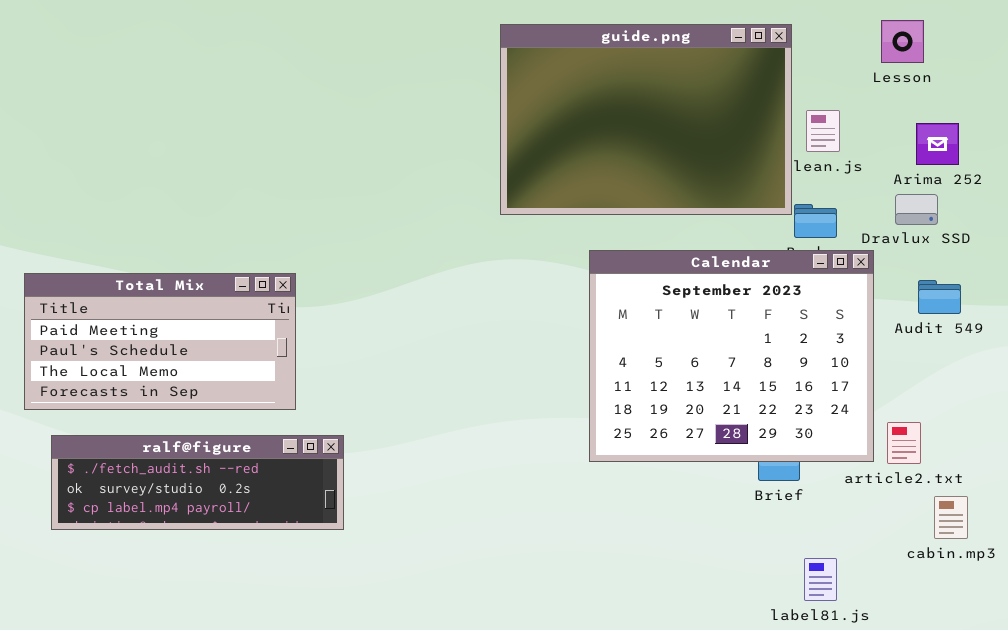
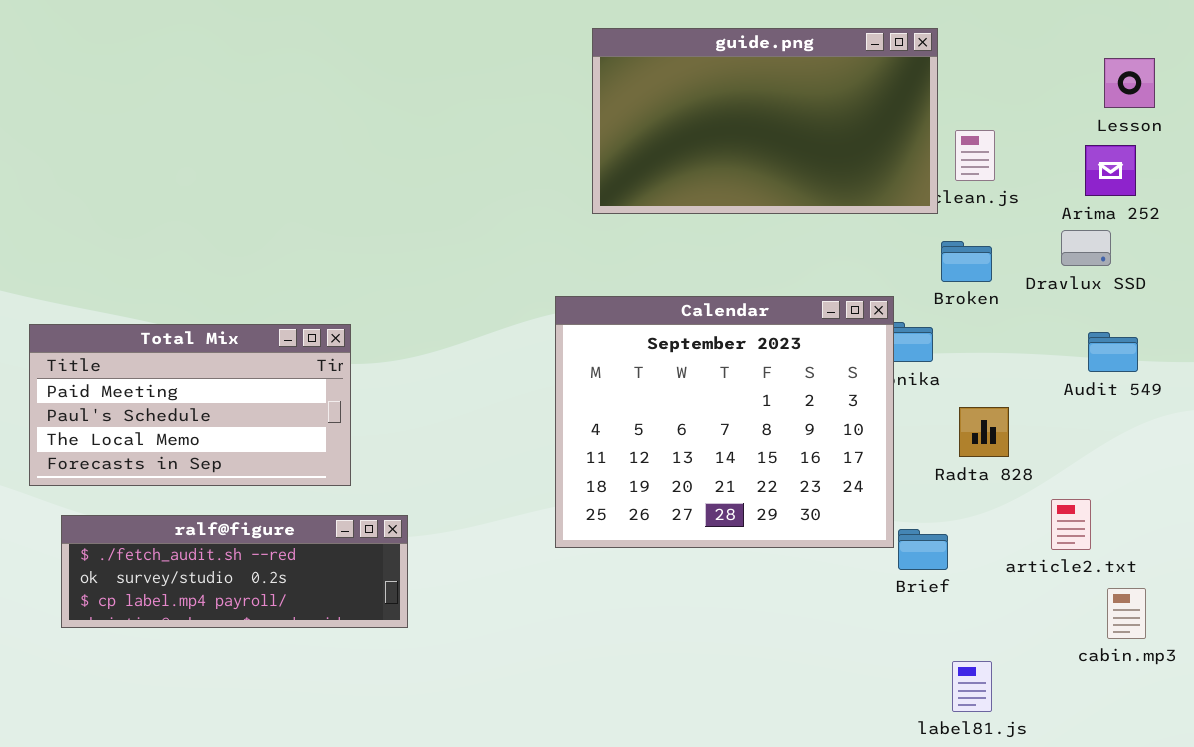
Lesson: [881,20,924,63] -> [1104,58,1155,108], moved
guide.png: [500,24,792,215] -> [592,28,938,214], resized
Calendar: [589,250,874,462] -> [555,296,894,548], moved

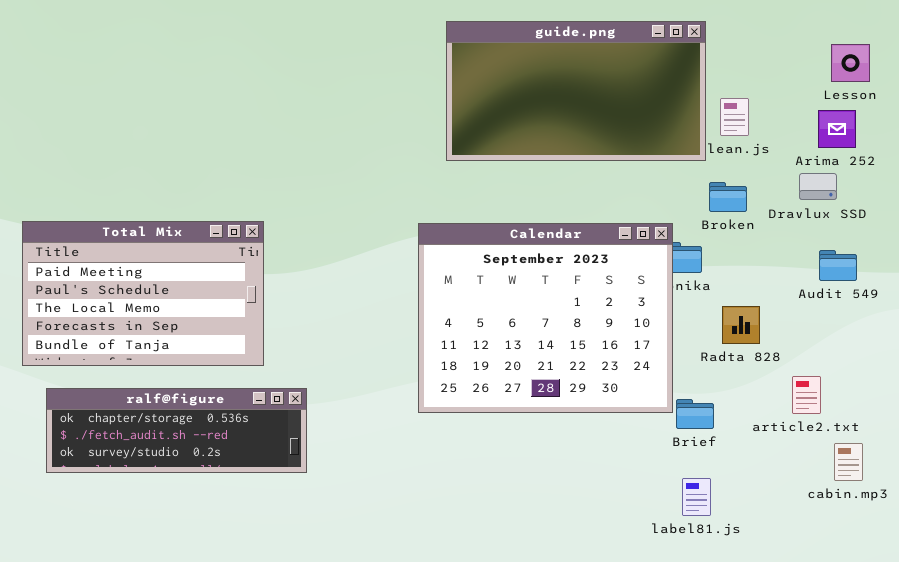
Total Mix: [29,324,351,486] -> [22,221,264,366], resized
ralf@figure: [61,515,408,628] -> [46,388,307,473], scrolled up 1 row
label81.js: [952,661,992,712] -> [682,478,711,516], moved

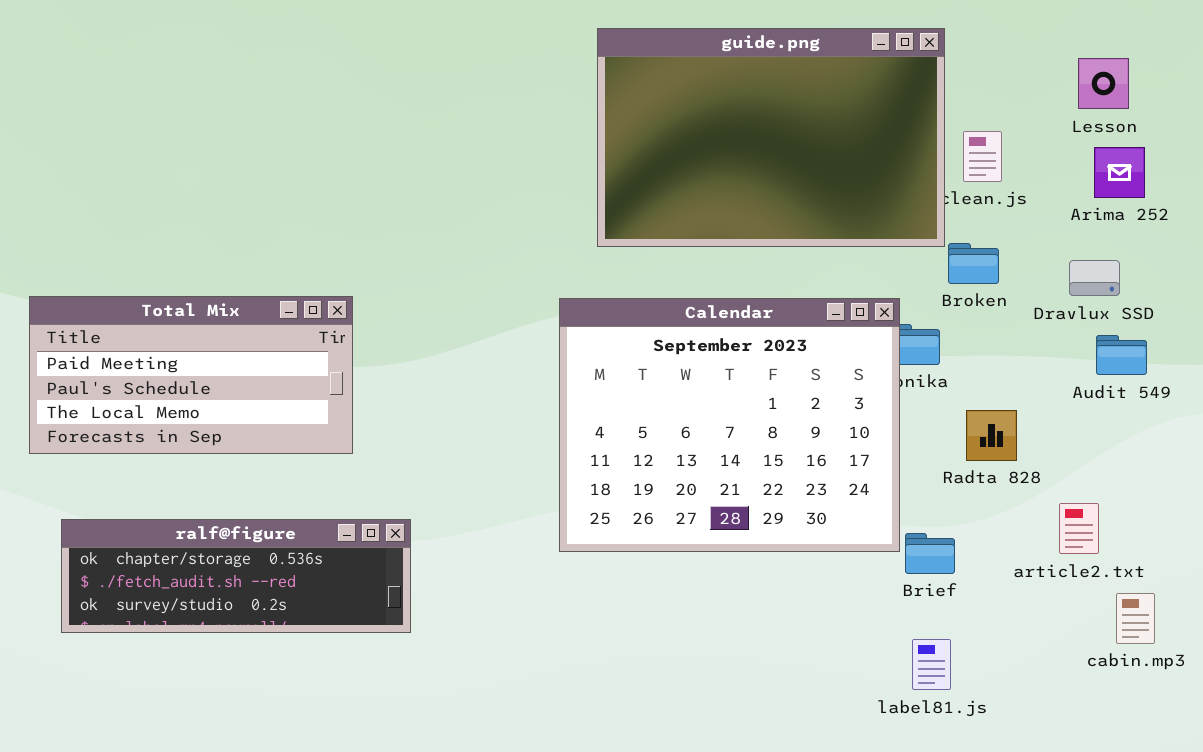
guide.png: [446,21,706,161] -> [597,28,945,247], resized
Lesson: [831,44,870,82] -> [1078,58,1129,109], moved
Dravlux SSD: [799,173,837,200] -> [1069,260,1120,296], moved
Total Mix: [22,221,264,366] -> [29,296,353,454], resized

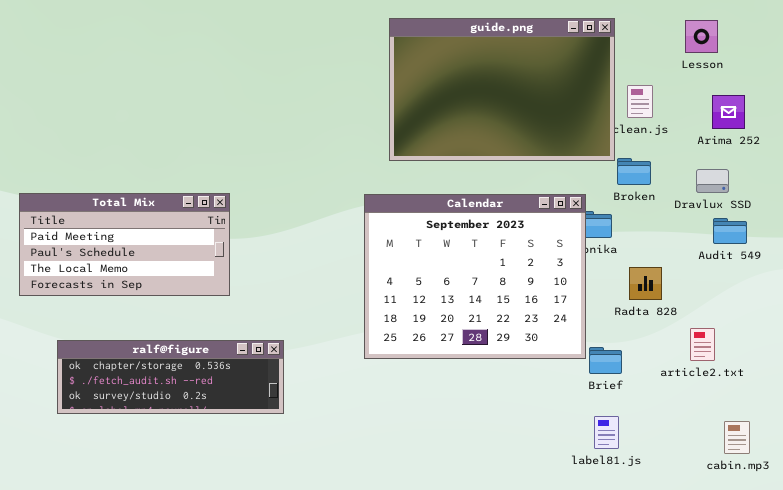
Lesson: [1078,58,1129,109] -> [685,20,718,53], moved
ralf@figure: [61,519,411,633] -> [57,340,284,414], moved
cabin.mp3: [1116,593,1155,644] -> [724,421,750,454], moved

